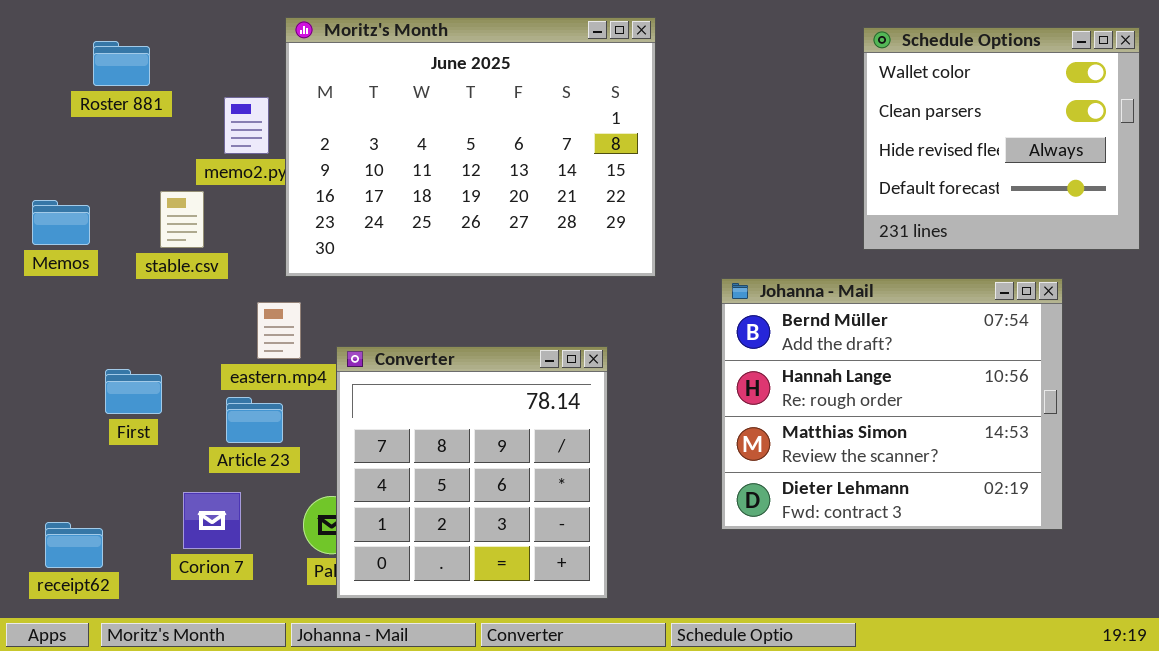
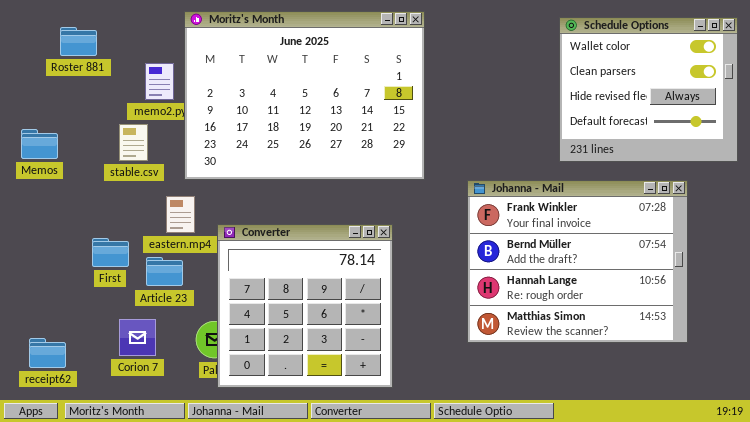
stable.csv: [160,191,204,248] -> [119,124,148,161], moved
Johanna - Mail: [721,278,1063,530] -> [467,180,688,343], scrolled up 1 row
First: [105,369,162,414] -> [92,238,129,267], moved

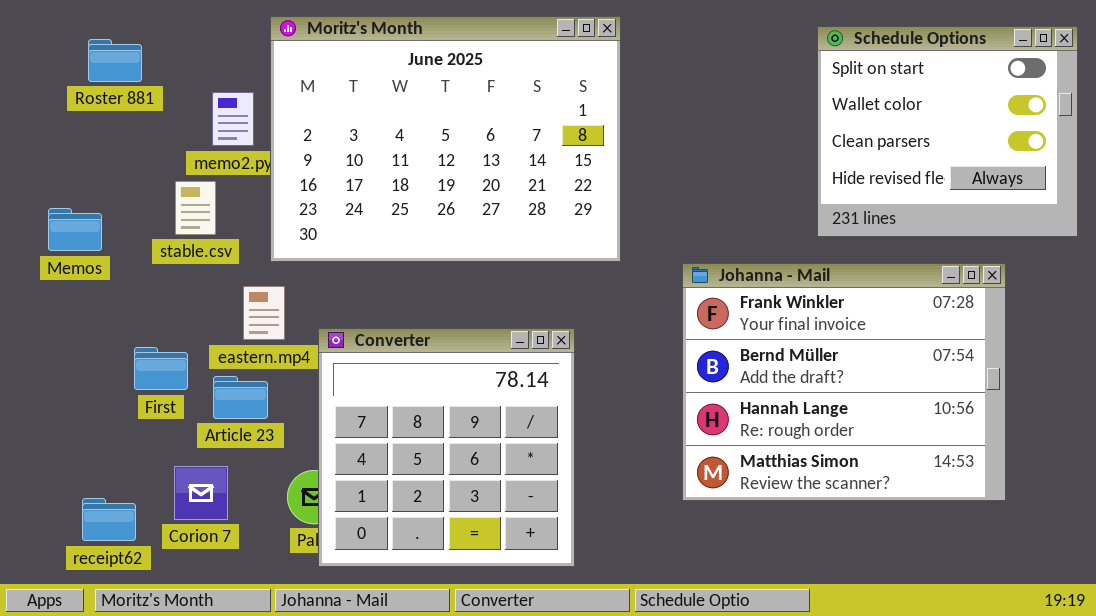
Schedule Options: [559,17,738,162] -> [817,26,1078,237], scrolled up 1 row
Memos: [21,129,58,159] -> [48,208,102,251], moved
receipt62: [29,338,66,368] -> [82,498,136,541], moved

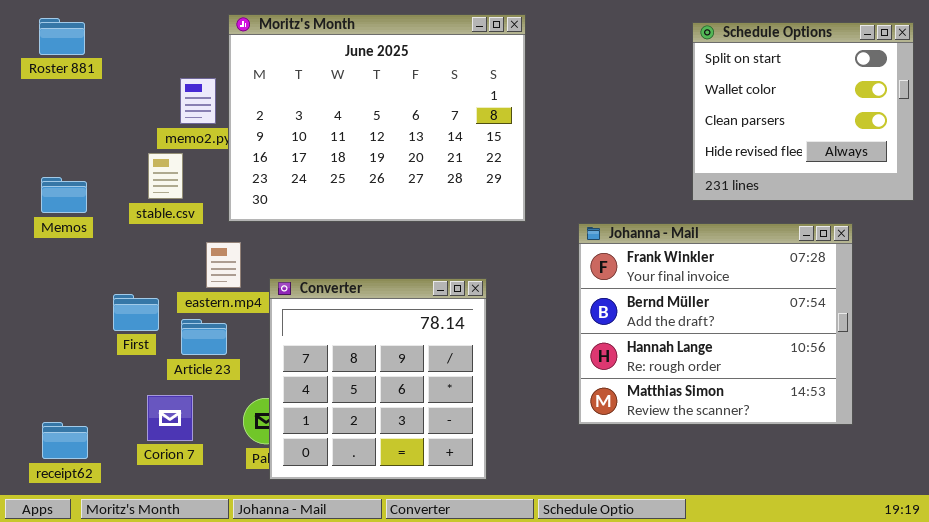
Roster 881: [88,39,142,82] -> [39,18,85,55], moved
receipt62: [82,498,136,541] -> [42,422,88,459], moved

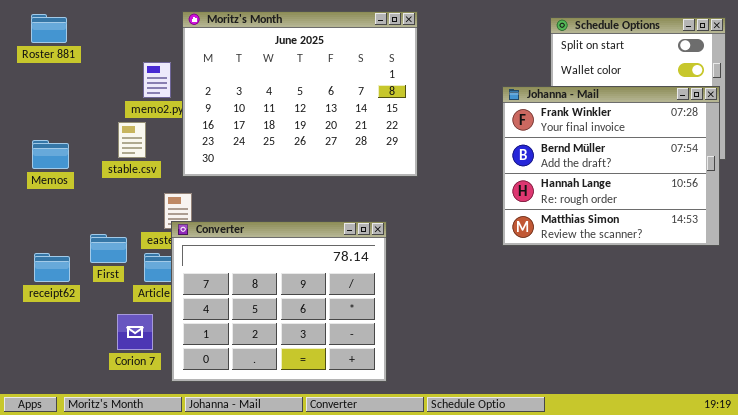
Johanna - Mail: [578,223,853,425] -> [502,86,720,246], moved
Converter: [269,278,487,480] -> [171,221,387,382], resized
receipt62: [42,422,88,459] -> [34,253,70,282], moved

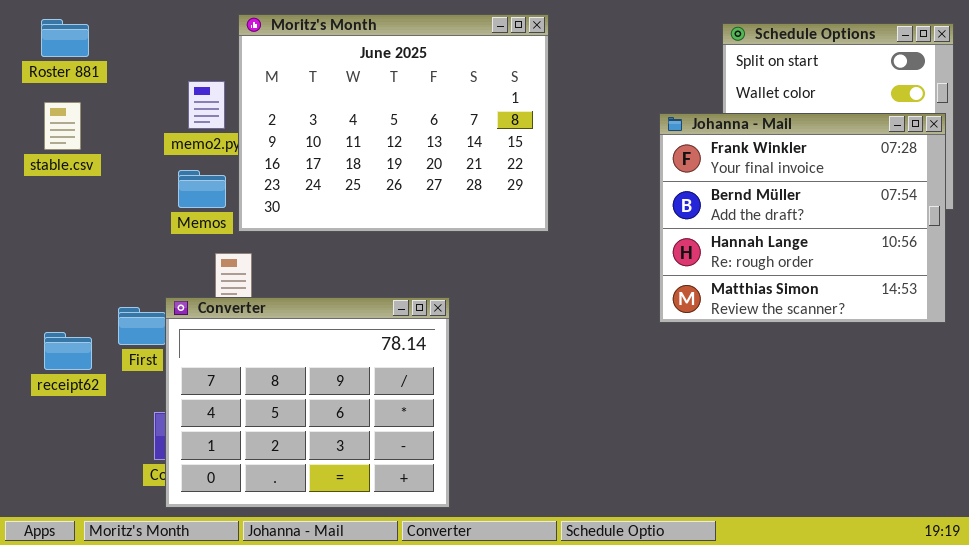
stable.csv: [118,122,146,158] -> [44,102,81,150], moved
Memos: [32,140,69,169] -> [178,170,226,208], moved
Converter: [171,221,387,382] -> [165,297,450,508], moved

